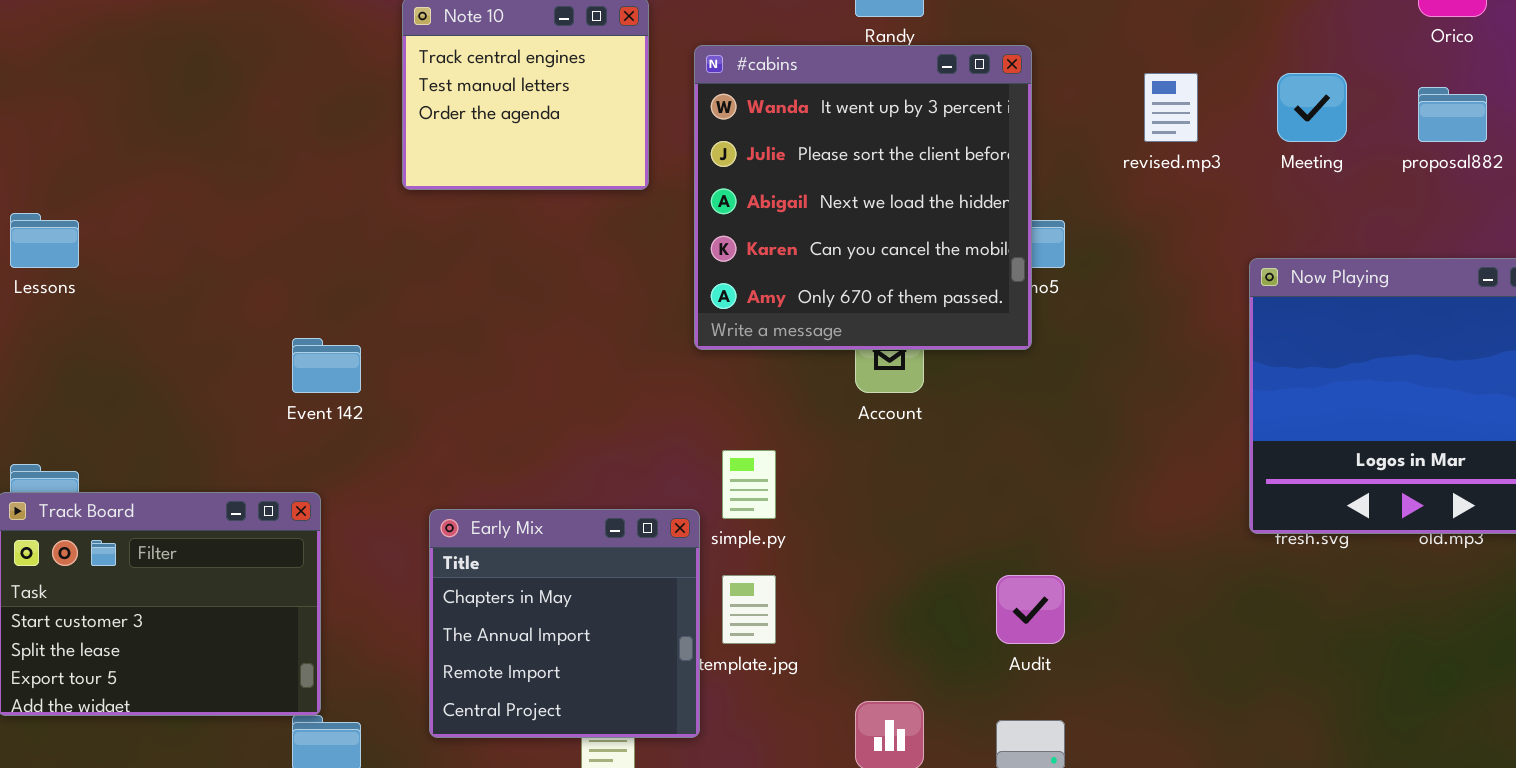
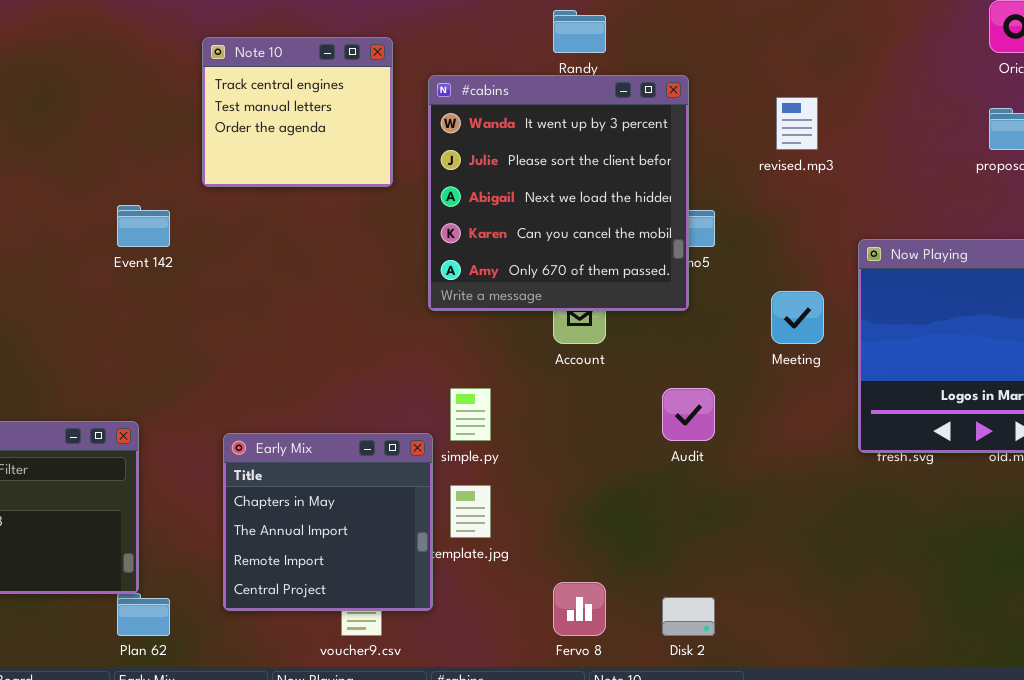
Meeting: [1277,73,1347,142] -> [771,291,824,344], moved
Event 142: [292,338,361,393] -> [117,205,170,247], moved
Audit: [996,575,1065,644] -> [662,388,715,441], moved

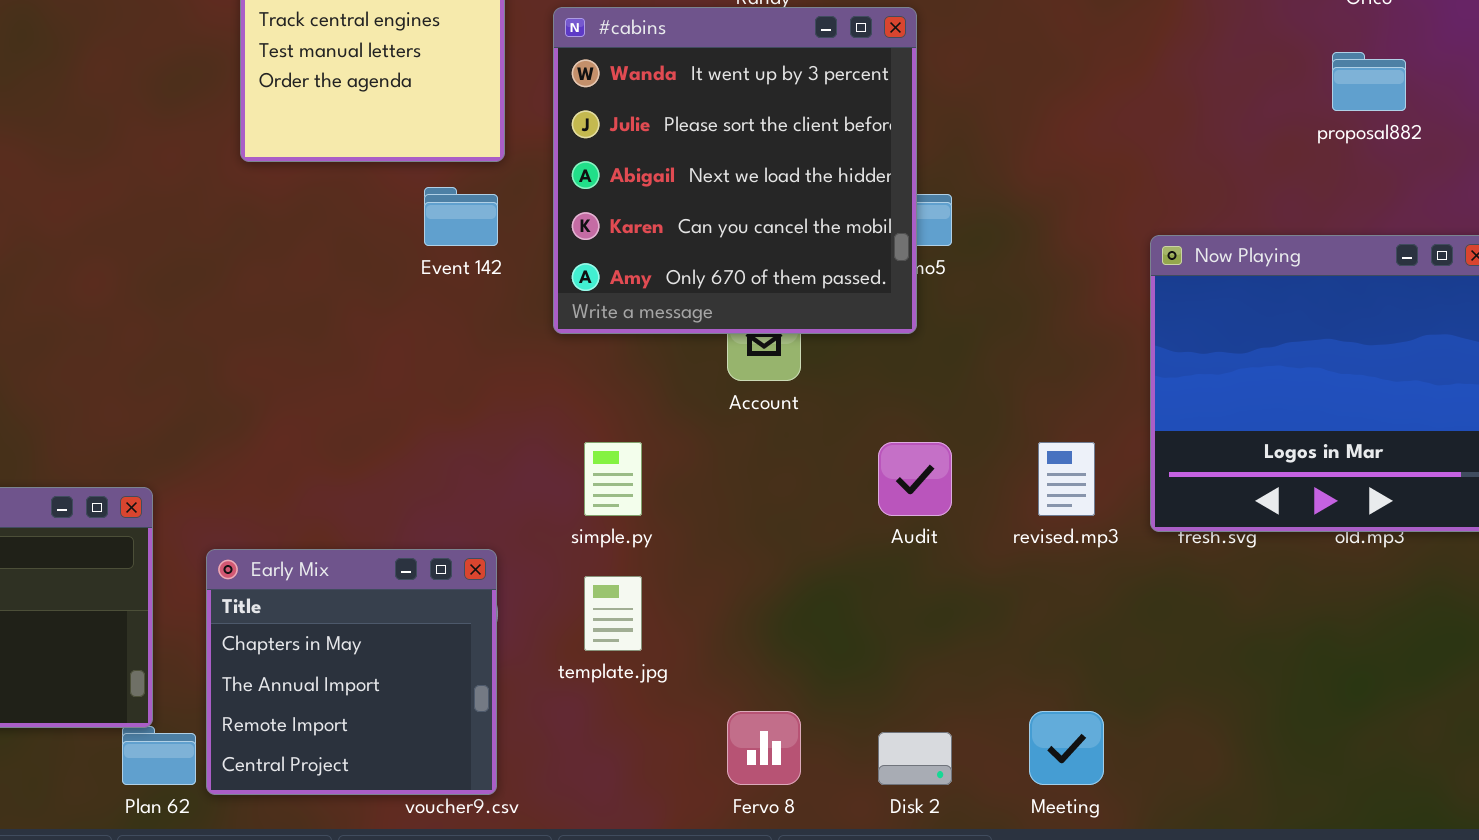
revised.mp3: [776,97,818,150] -> [1038,442,1095,516], moved
Event 142: [117,205,170,247] -> [424,187,498,246], moved
Meeting: [771,291,824,344] -> [1029,711,1104,785], moved
Early Mix: [223,433,433,611] -> [206,549,497,795], moved

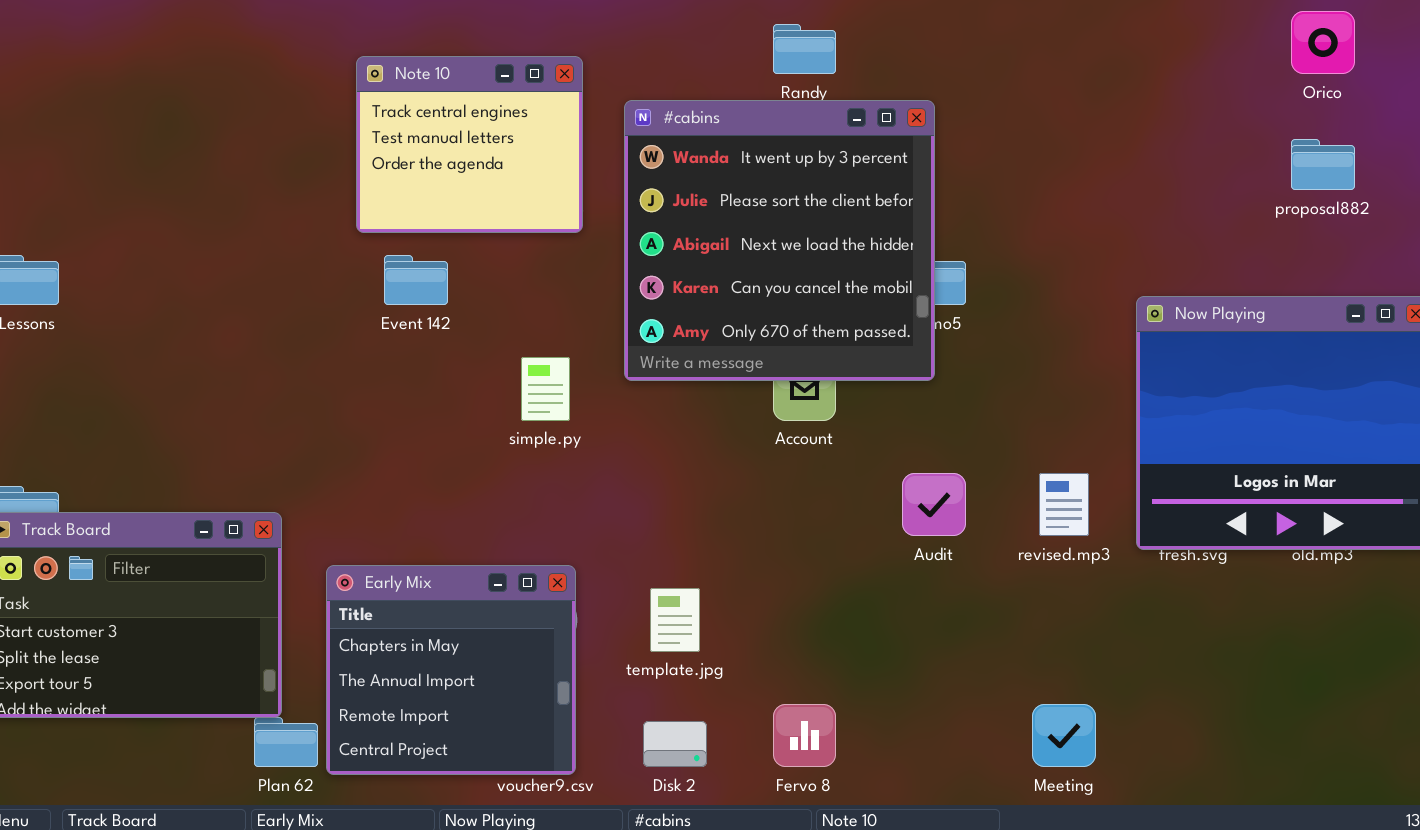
Event 142: [424,187,498,246] -> [384,255,448,305], moved
simple.py: [584,442,642,516] -> [521,357,570,421], moved
Disk 2: [878,732,952,785] -> [643,721,707,767], moved

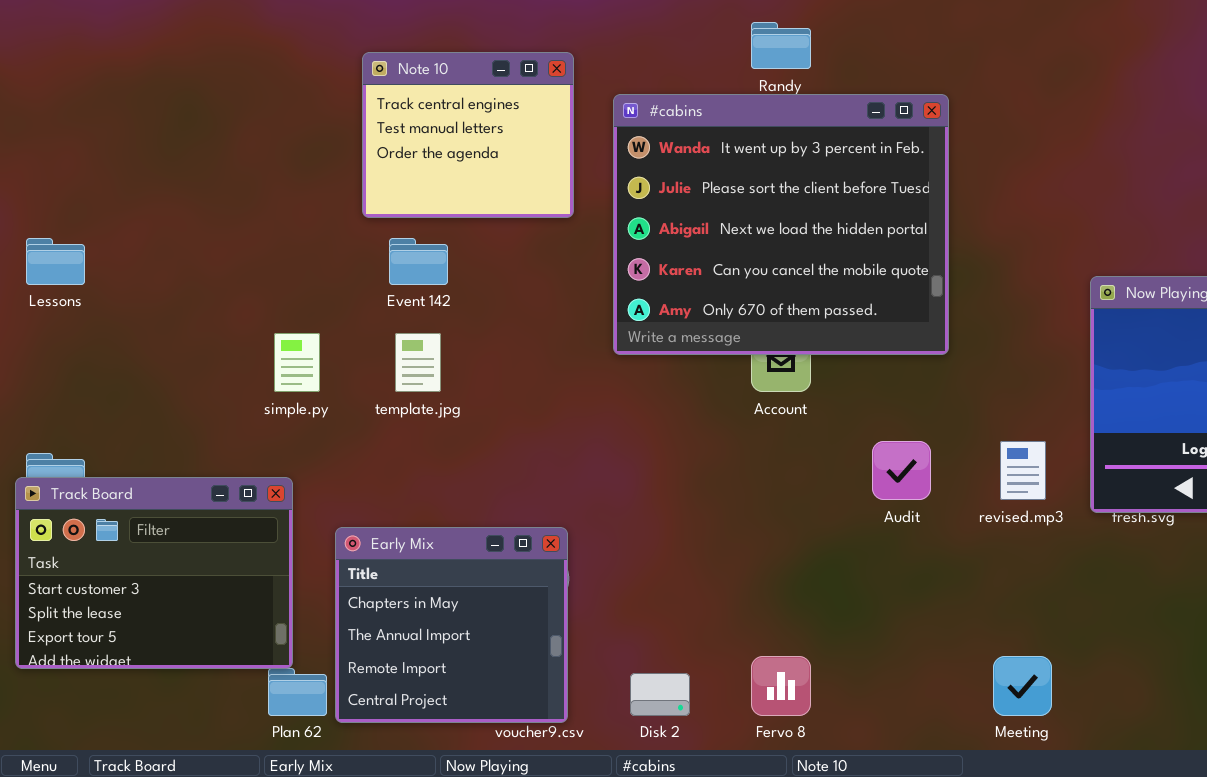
#cabins: [624,100,935,381] -> [613,94,949,355], resized
simple.py: [521,357,570,421] -> [274,333,320,392], moved
template.jpg: [650,588,700,652] -> [395,333,441,392], moved

